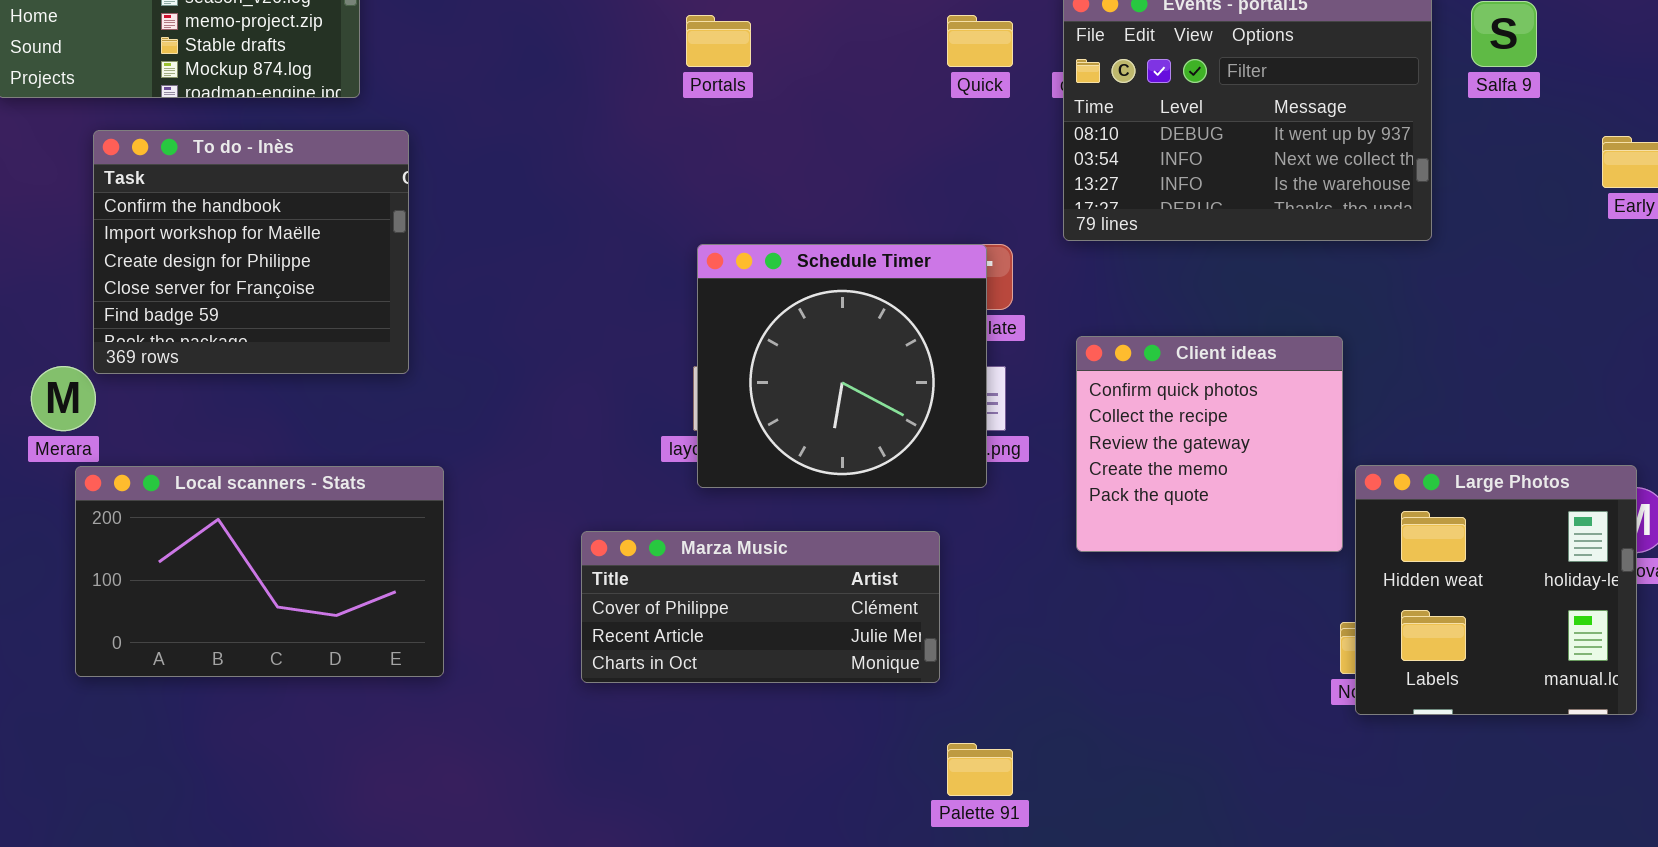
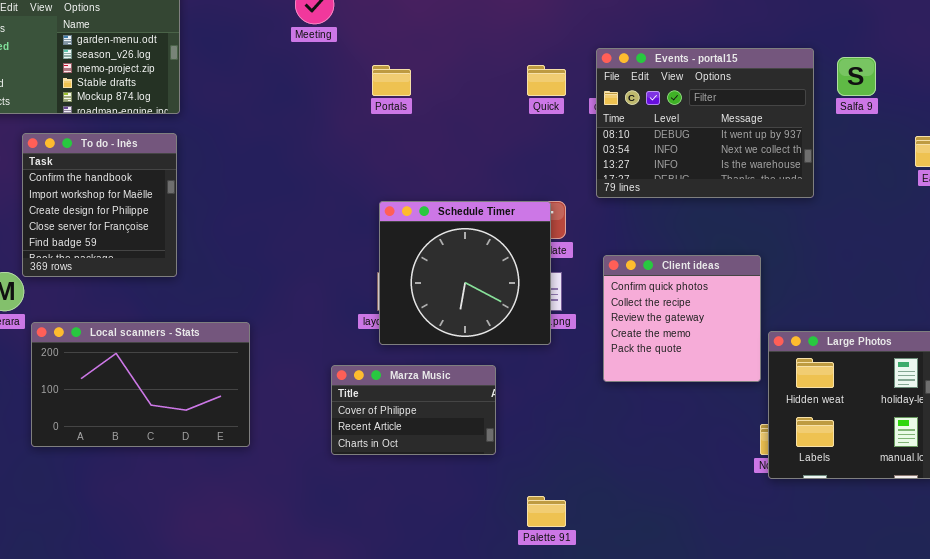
To do - Inès: [93,130,409,374] -> [22,133,177,277], resized
Local scanners - Stats: [75,466,444,677] -> [31,322,250,447], moved
Marza Music: [581,531,940,683] -> [331,365,496,455], moved, resized

